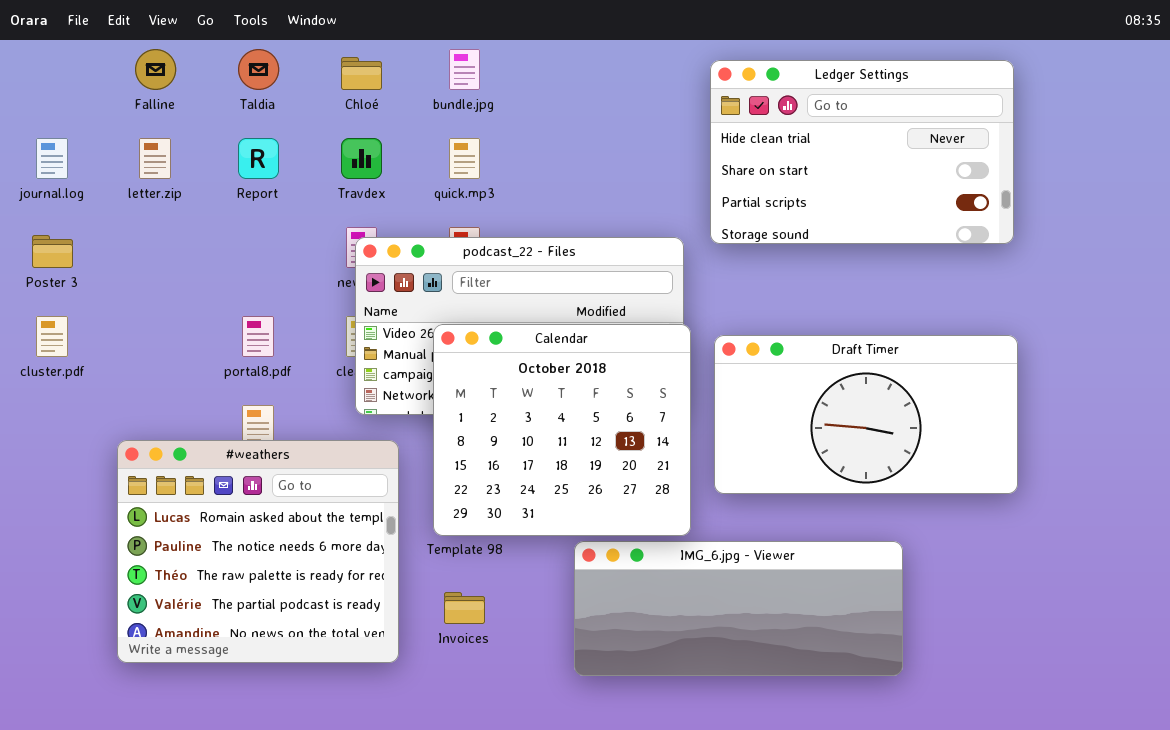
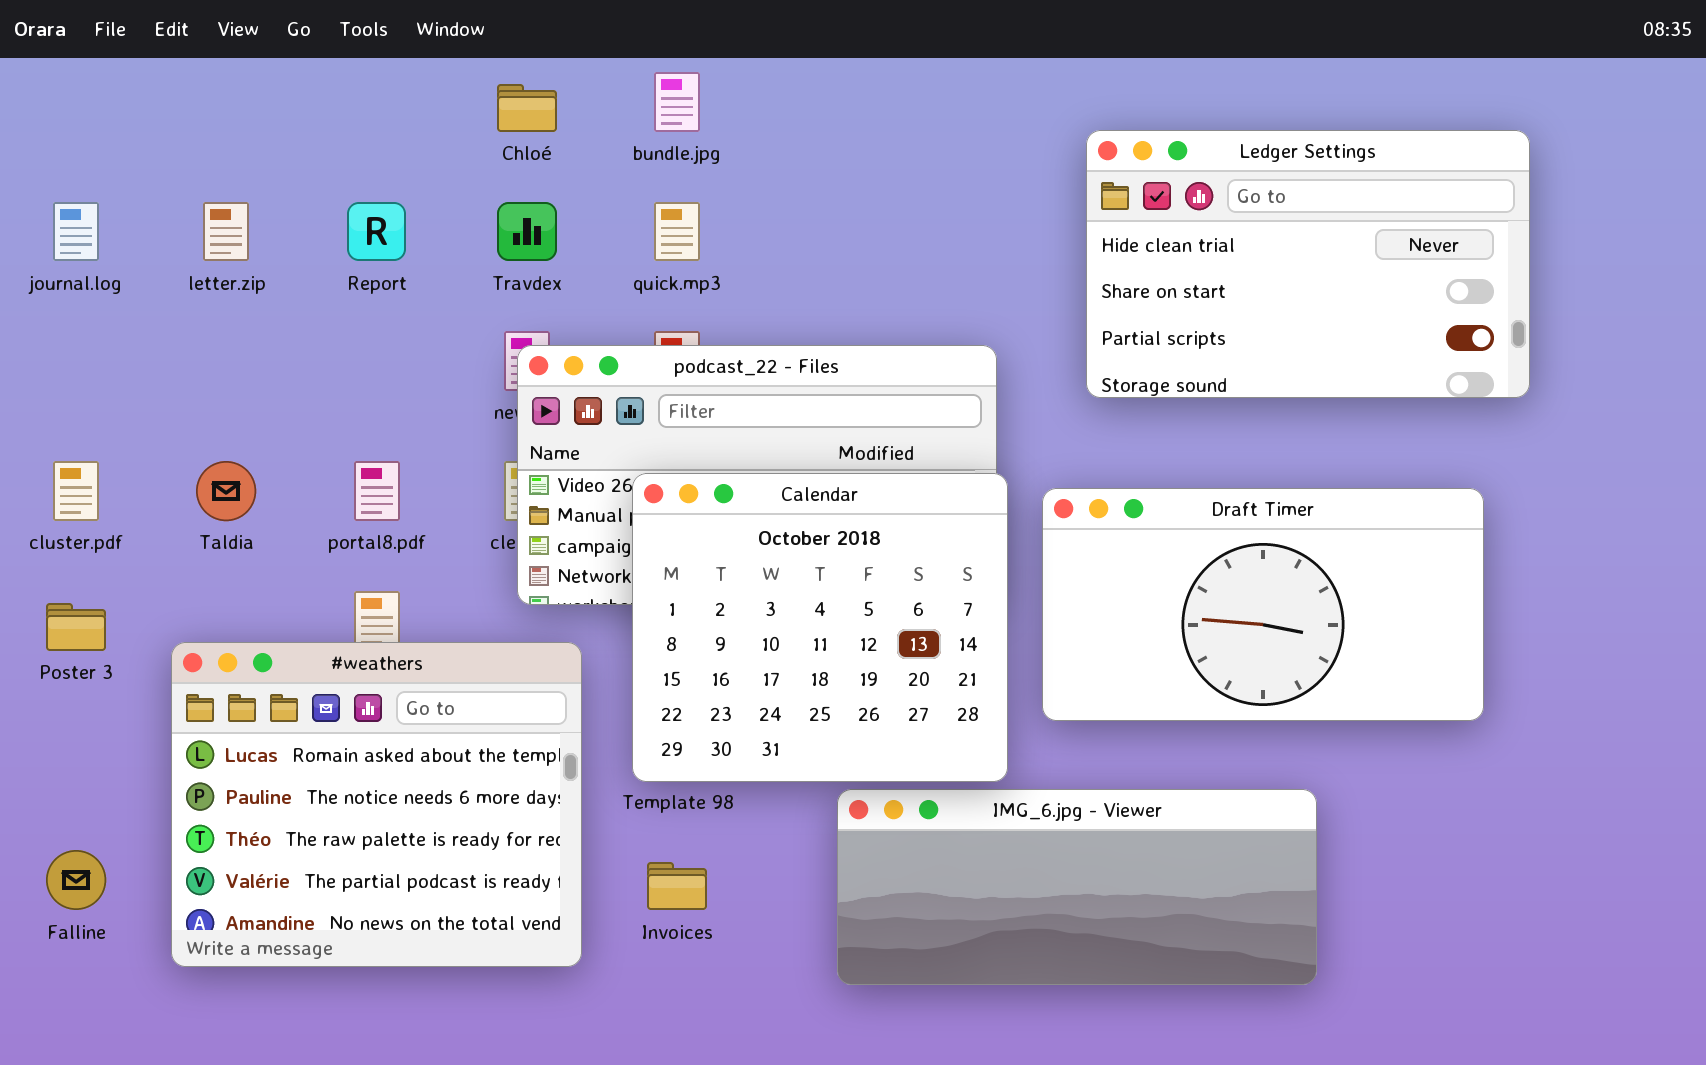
Falline: [135,49,176,90] -> [46,850,106,910], moved
Taldia: [238,49,279,90] -> [196,461,256,521], moved
Ledger Settings: [710,60,1014,244] -> [1086,130,1530,398], moved
Poster 3: [32,235,73,268] -> [46,603,106,651], moved

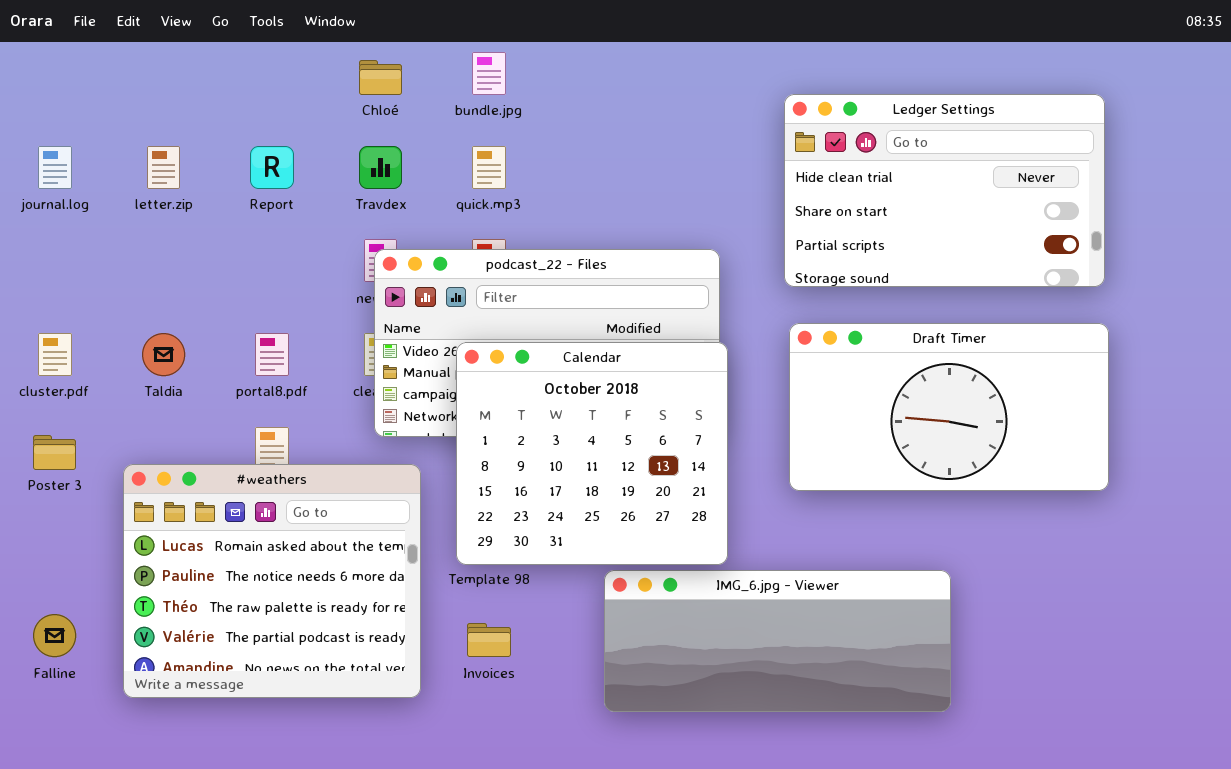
Draft Timer: [1042,488,1484,721] -> [789,323,1109,491], moved

